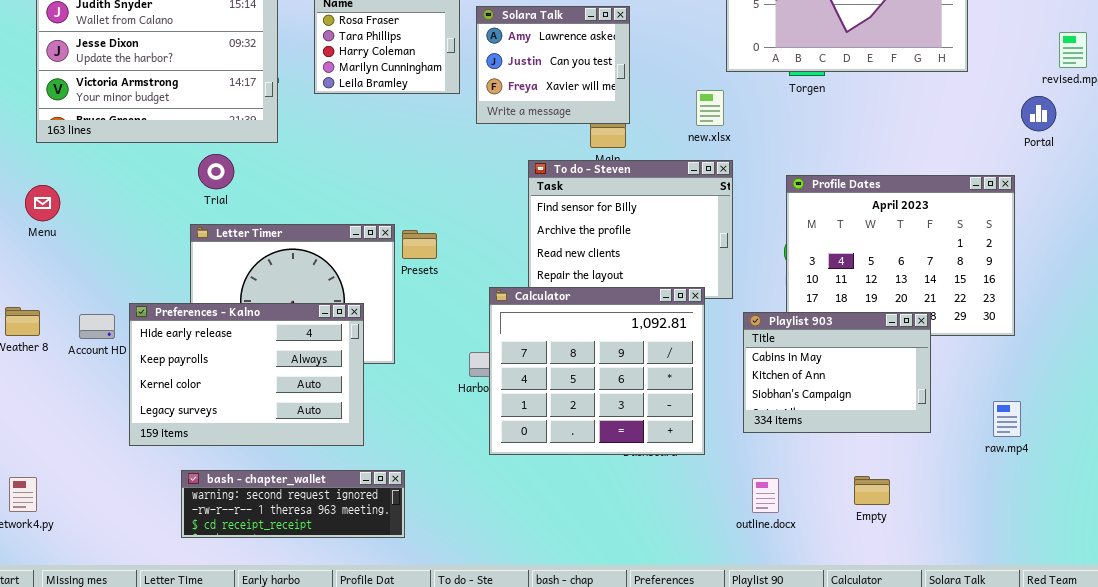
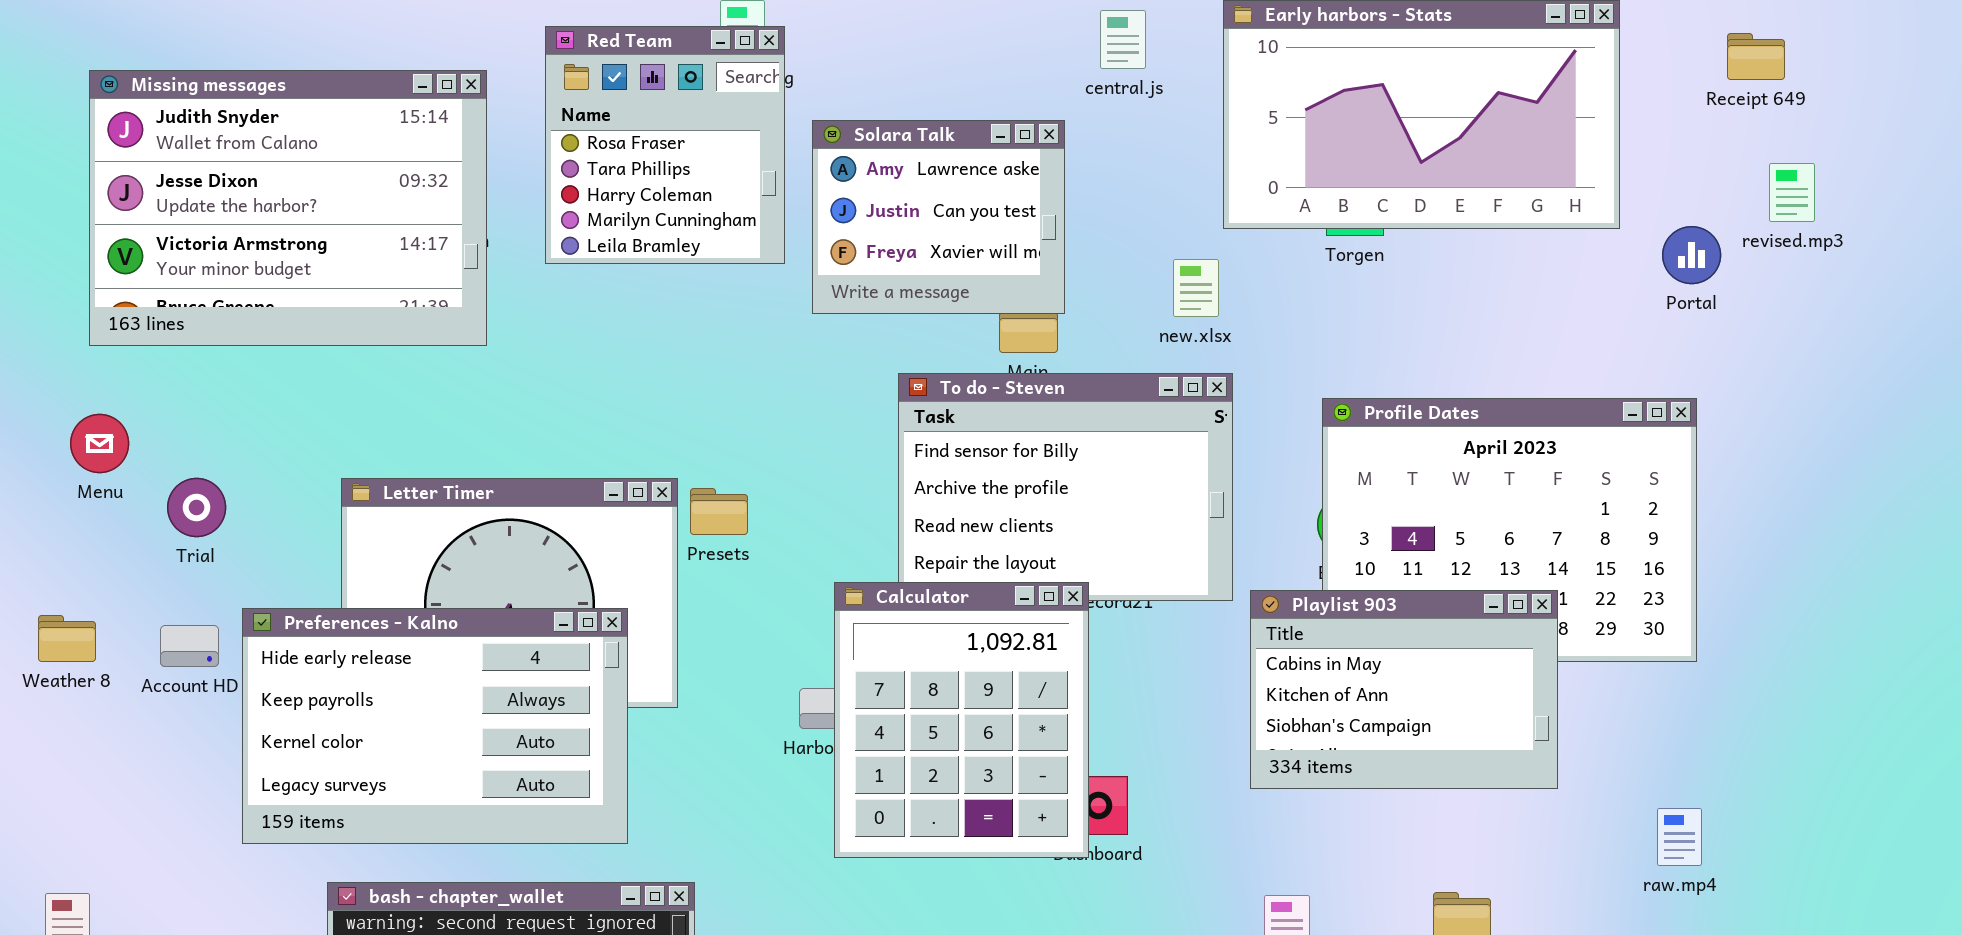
Portal: [1021,96,1056,131] -> [1662,226,1721,284], moved
Trial: [198,154,234,189] -> [167,478,226,537], moved
Calculator: [489,287,705,455] -> [834,582,1089,858], resized
Playlist 903: [743,312,931,433] -> [1250,590,1558,789], moved
raw.mp4: [993,401,1021,437] -> [1657,808,1702,866], moved

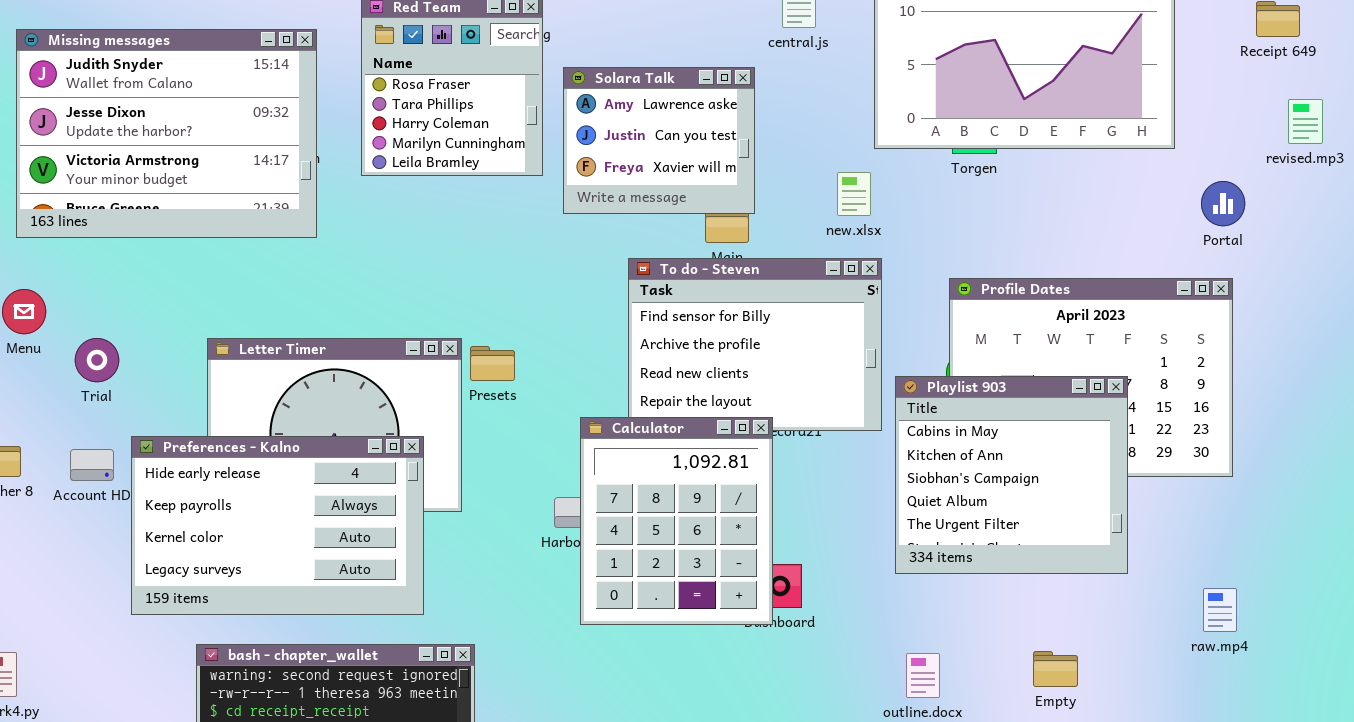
Portal: [1662,226,1721,284] -> [1201,181,1245,226], moved
Playlist 903: [1250,590,1558,789] -> [895,376,1128,574], resized

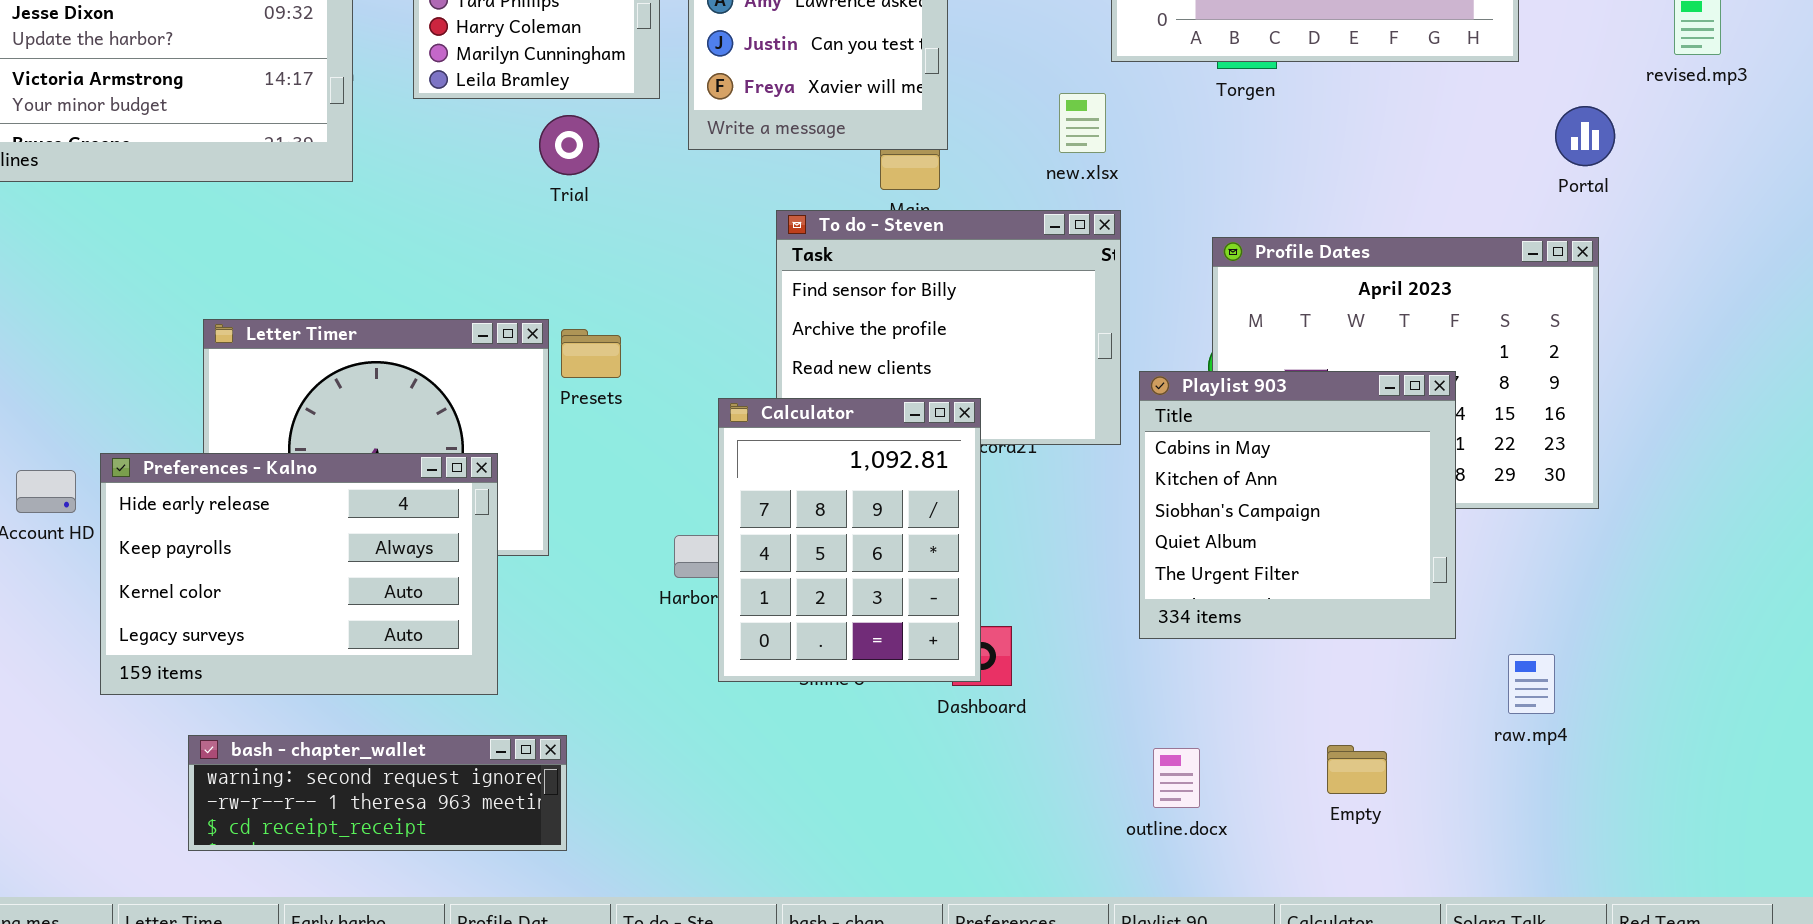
Trial: [75,338,119,382] -> [539,115,599,175], moved
Calculator: [580,417,773,625] -> [718,398,981,682], moved
raw.mp4: [1203,588,1237,632] -> [1508,654,1555,714], moved

